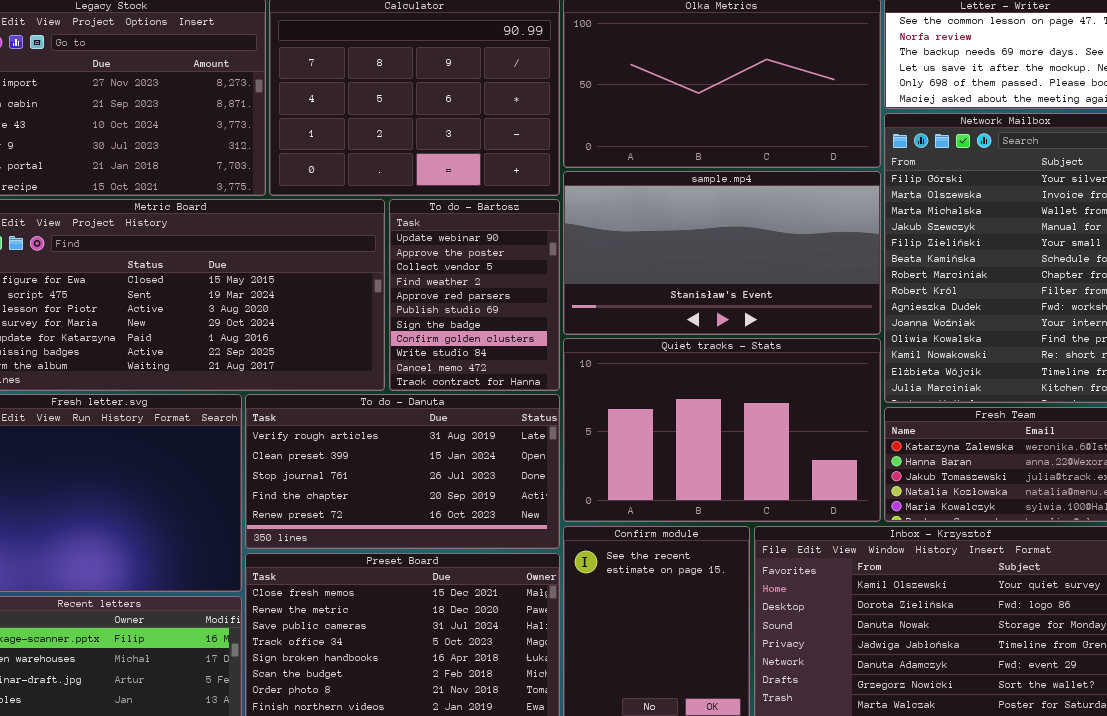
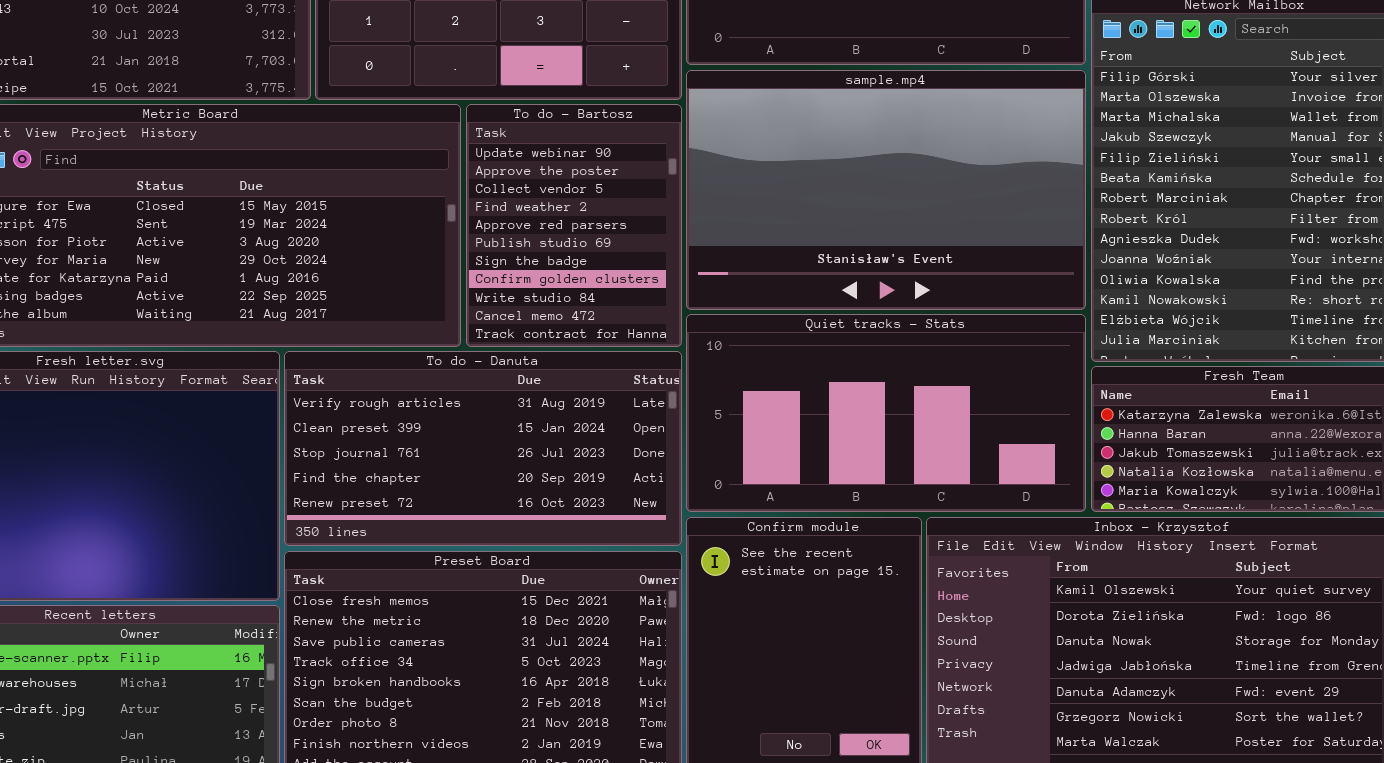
sample.mp4: [563,171,881,335] -> [686,70,1086,310], resized
Quiet tracks - Stats: [563,338,881,522] -> [686,314,1086,512], resized

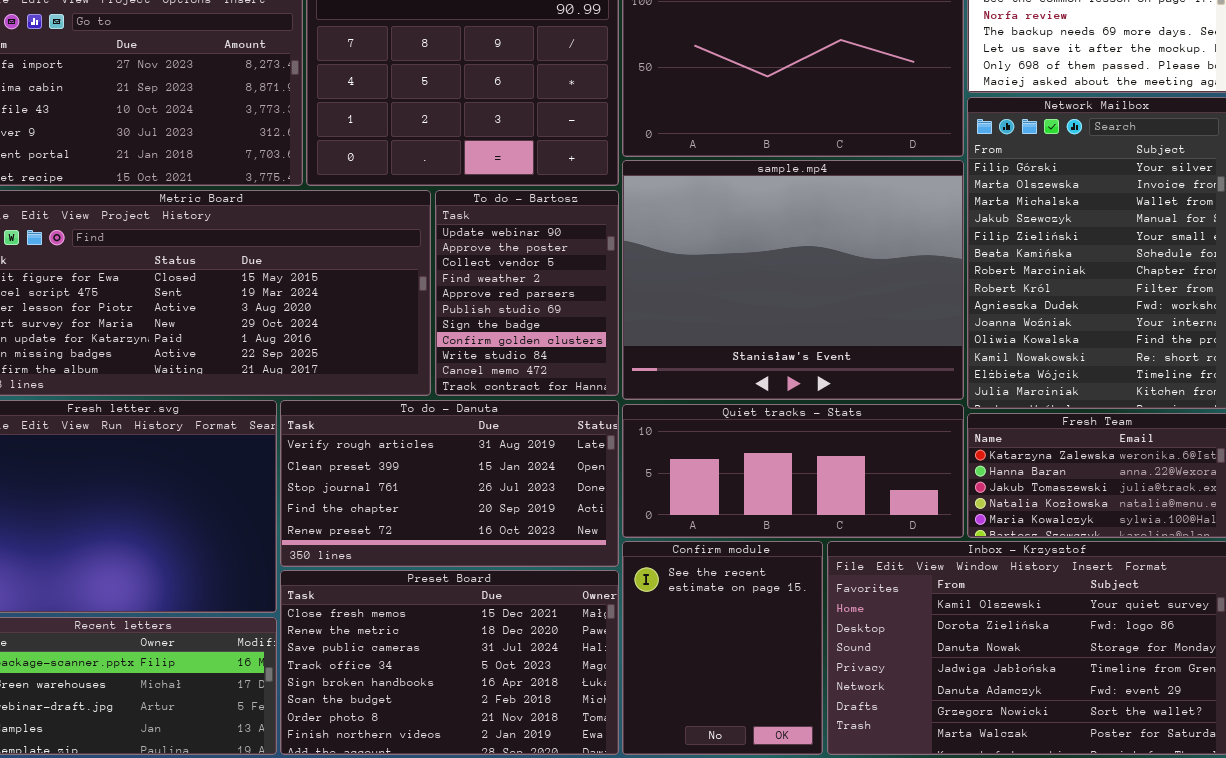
sample.mp4: [686,70,1086,310] -> [622,160,964,400], resized
Quiet tracks - Stats: [686,314,1086,512] -> [622,404,964,538], resized

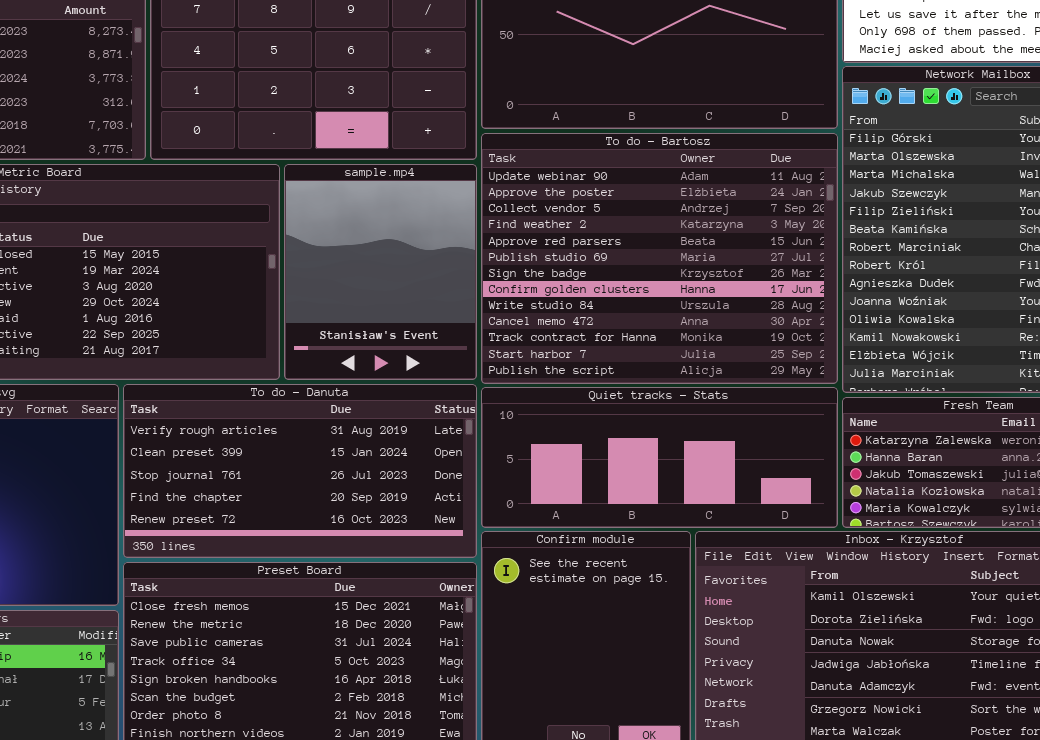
sample.mp4: [622,160,964,400] -> [284,164,477,380], moved, resized
To do - Bartosz: [435,190,619,396] -> [481,133,838,384], moved, resized

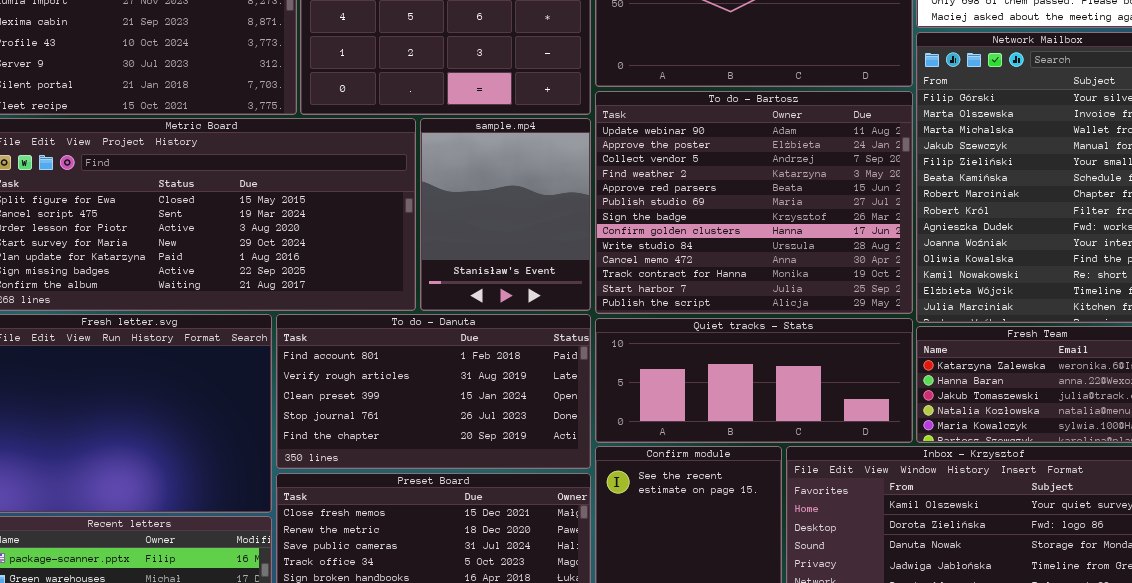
To do - Danuta: [123,384,477,558] -> [276,314,591,469], scrolled up 1 row

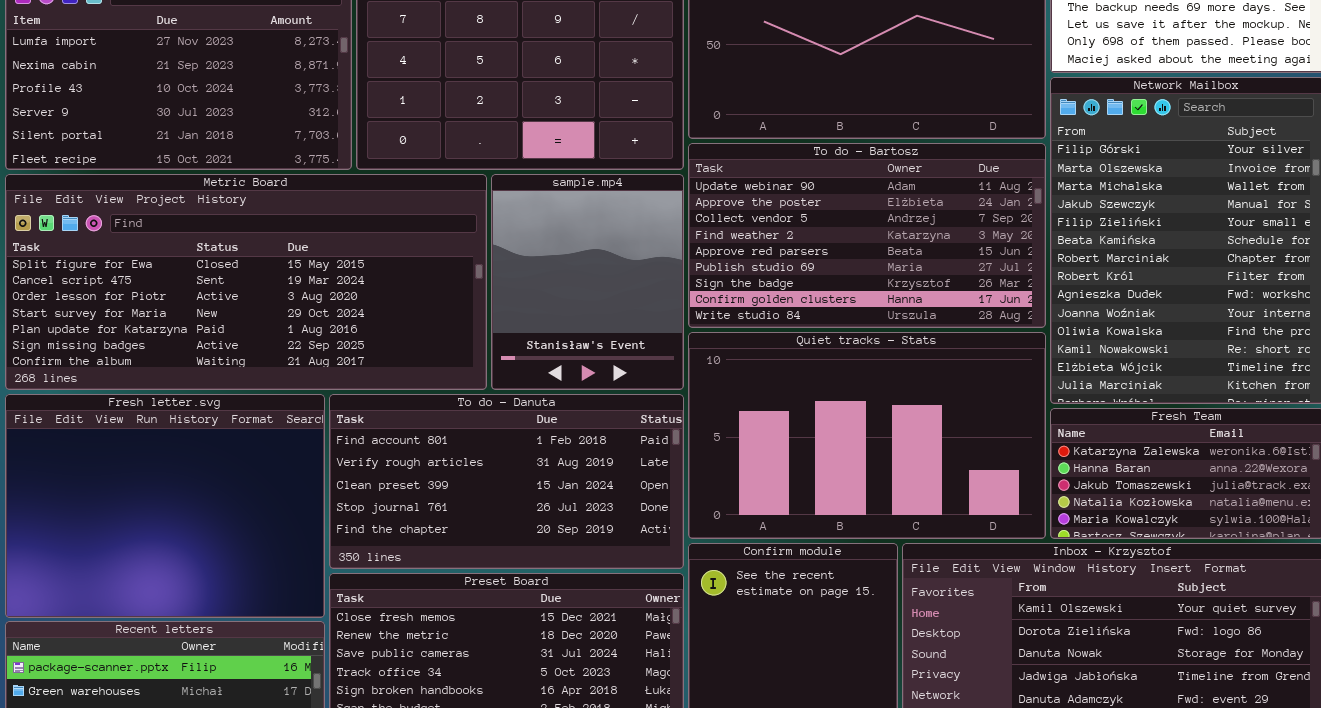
To do - Bartosz: [595,91,913,314] -> [688,143,1046,328], resized
Quiet tracks - Stats: [595,318,913,443] -> [688,332,1046,539], resized

